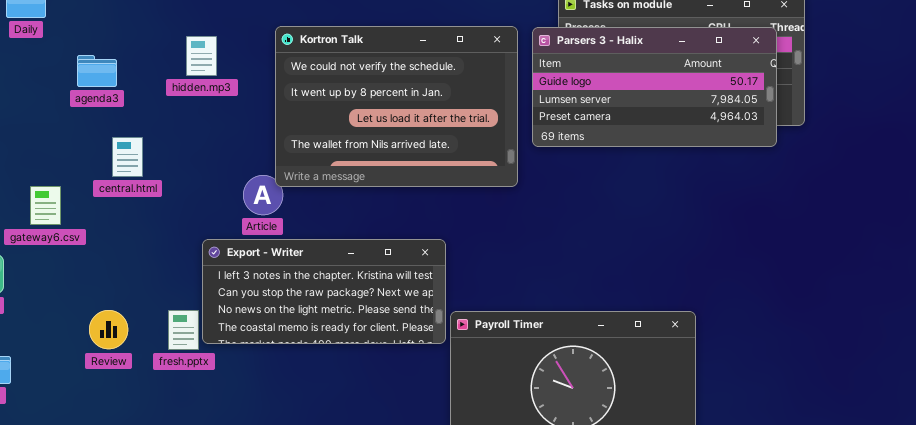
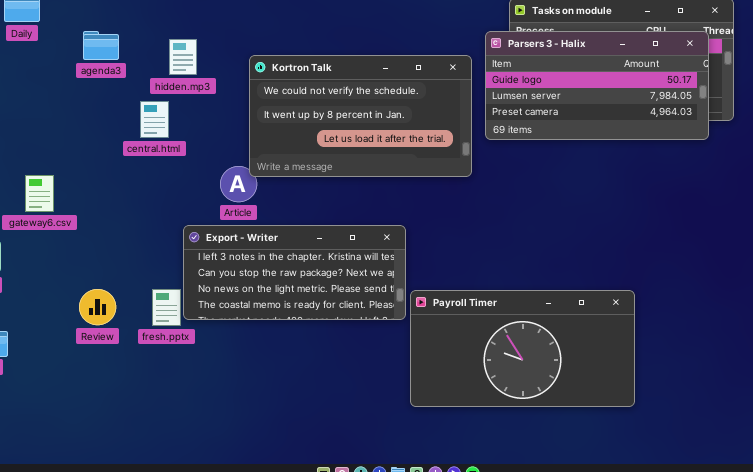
Kortron Talk: [275,26,518,187] -> [249,55,472,177], resized
agenda3: [77,55,117,87] -> [83,31,119,60], moved
central.html: [112,137,143,177] -> [140,101,169,138], moved

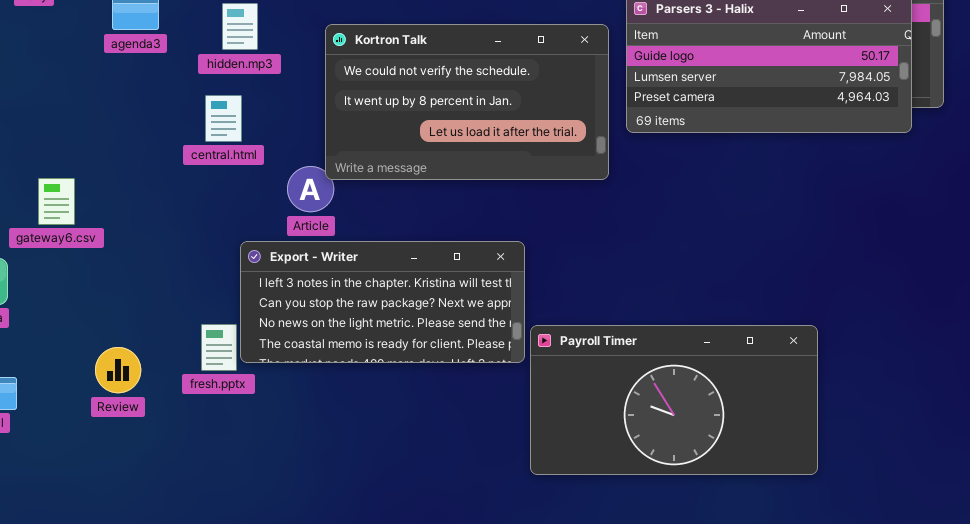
central.html: [140,101,169,138] -> [205,95,242,142], moved
Review: [79,289,116,325] -> [95,347,141,393], moved

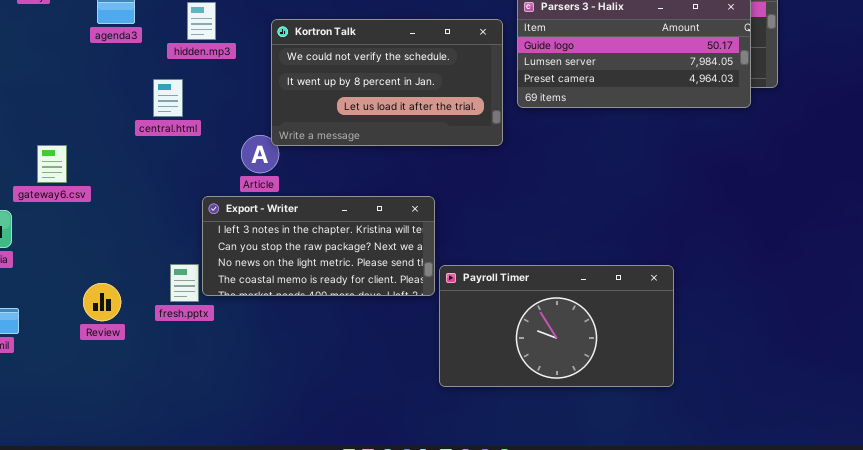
central.html: [205,95,242,142] -> [153,79,183,117], moved

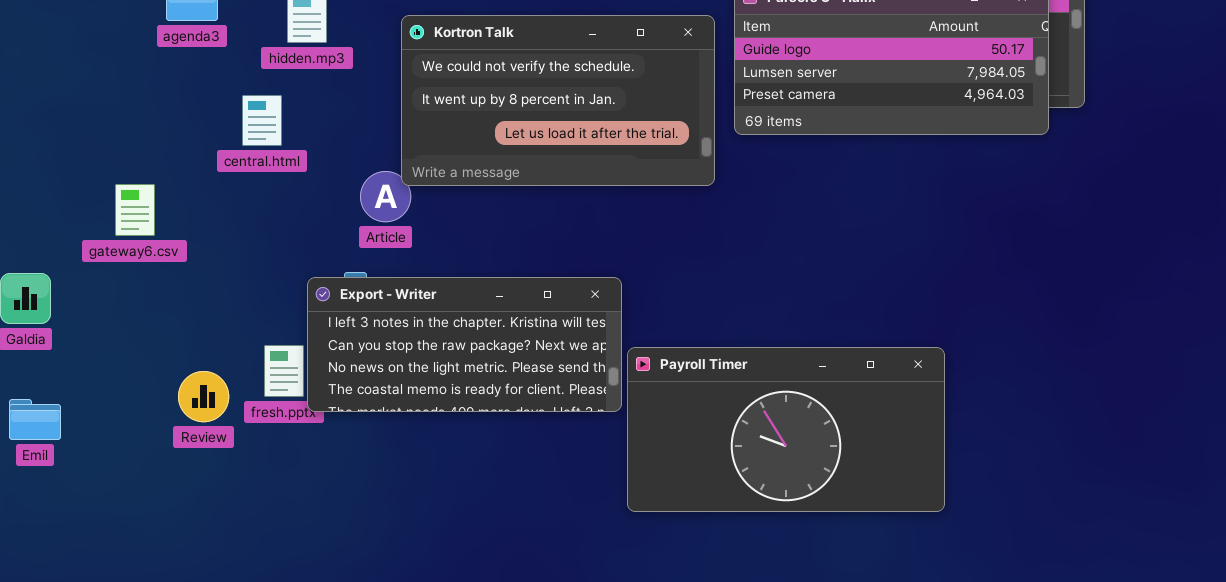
gateway6.csv: [37,145,67,183] -> [115,184,155,236], moved
Export - Writer: [202,196,435,296] -> [307,277,622,412], moved
Review: [83,283,121,321] -> [178,371,229,422], moved

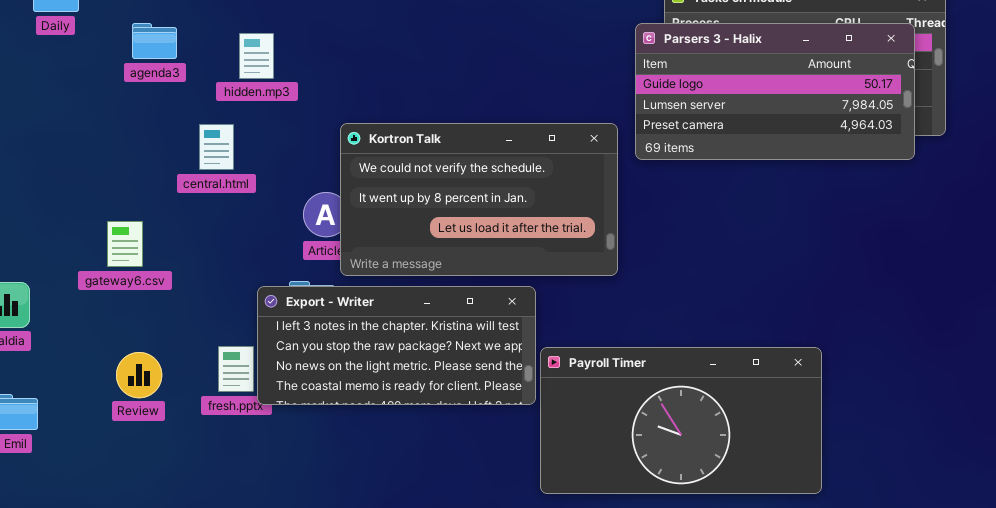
Kortron Talk: [401,15,715,186] -> [340,123,618,276], moved
gateway6.csv: [115,184,155,236] -> [107,221,143,267], moved
Review: [178,371,229,422] -> [116,352,162,398], moved

